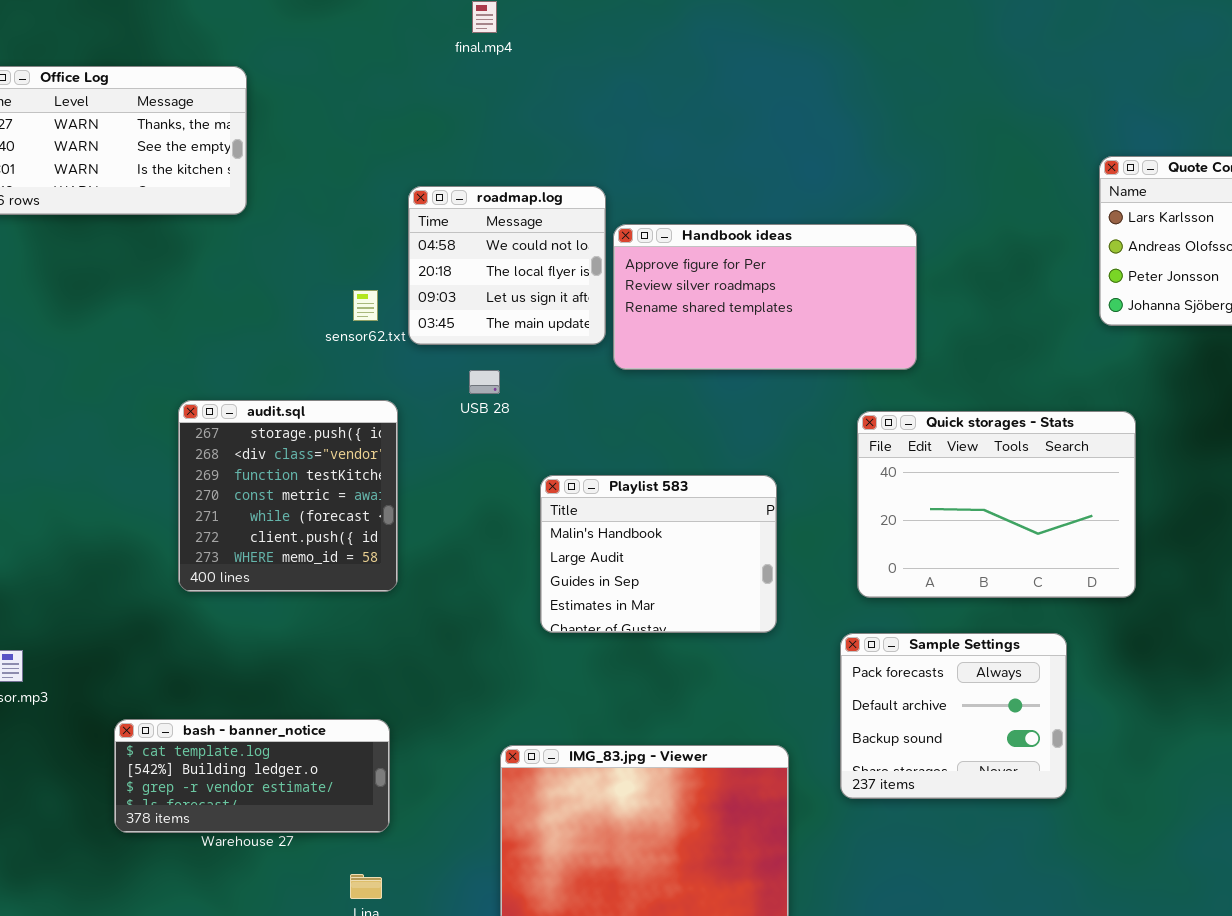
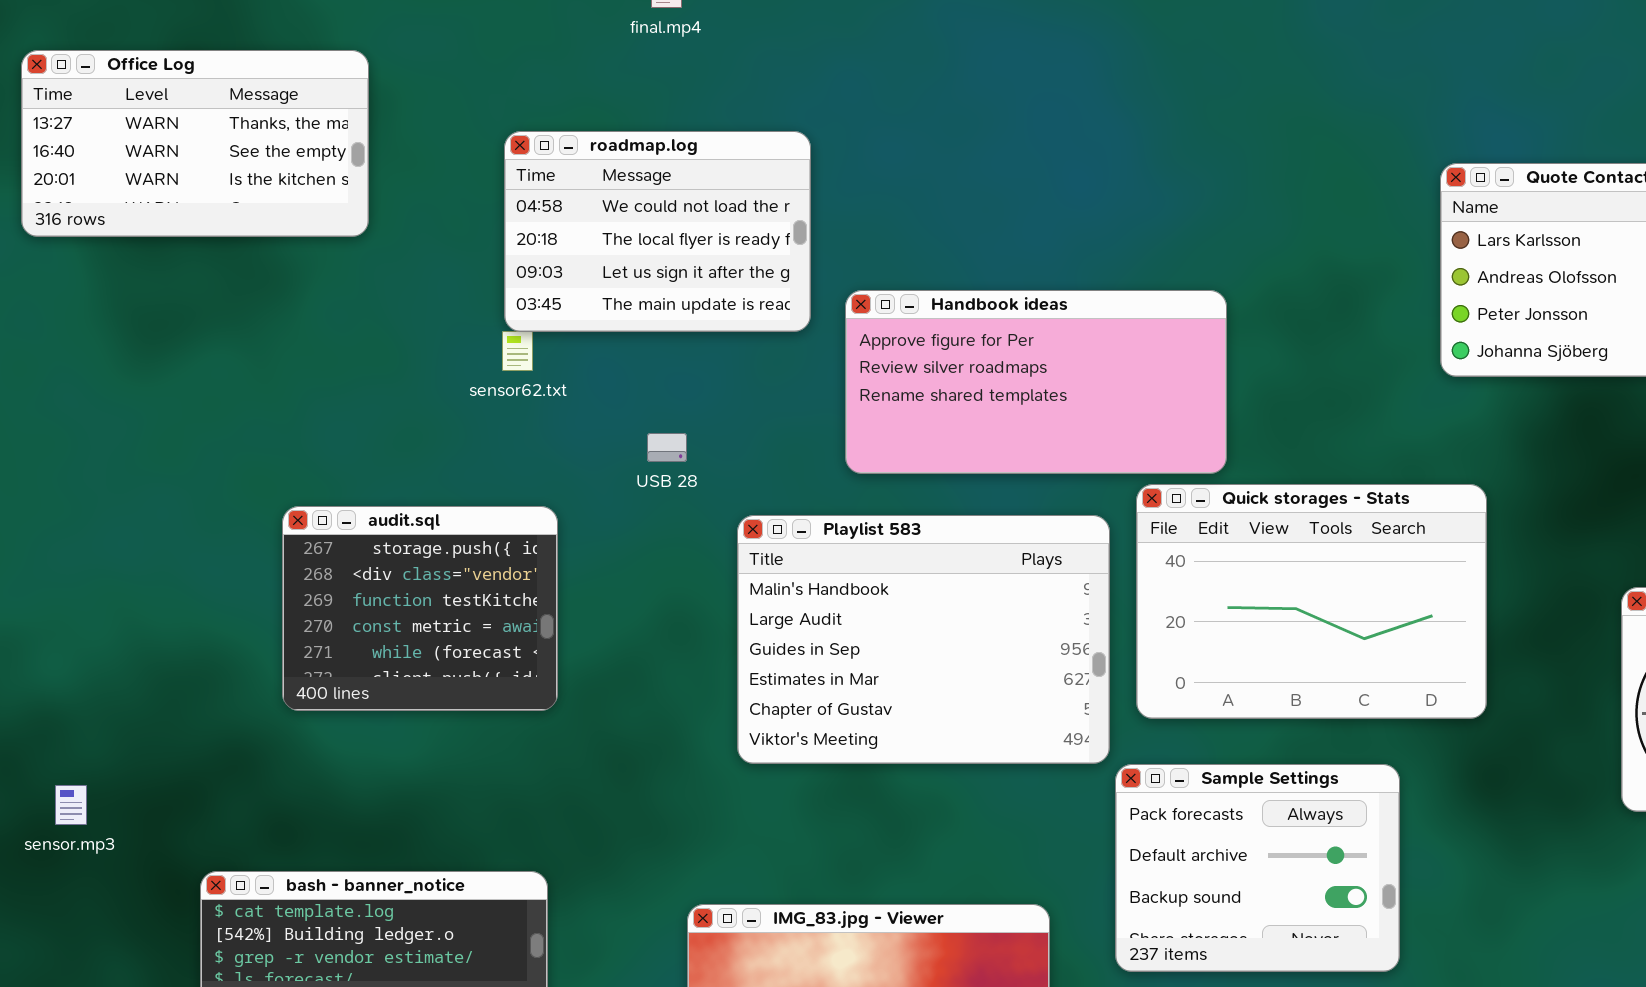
roadmap.log: [408,186,606,345] -> [504,131,811,332], moved, resized
Handbook ideas: [613,224,917,370] -> [845,290,1227,474], moved
audit.sql: [178,400,398,592] -> [282,506,558,711], resized
Playlist 583: [540,475,777,633] -> [737,515,1110,764], resized

